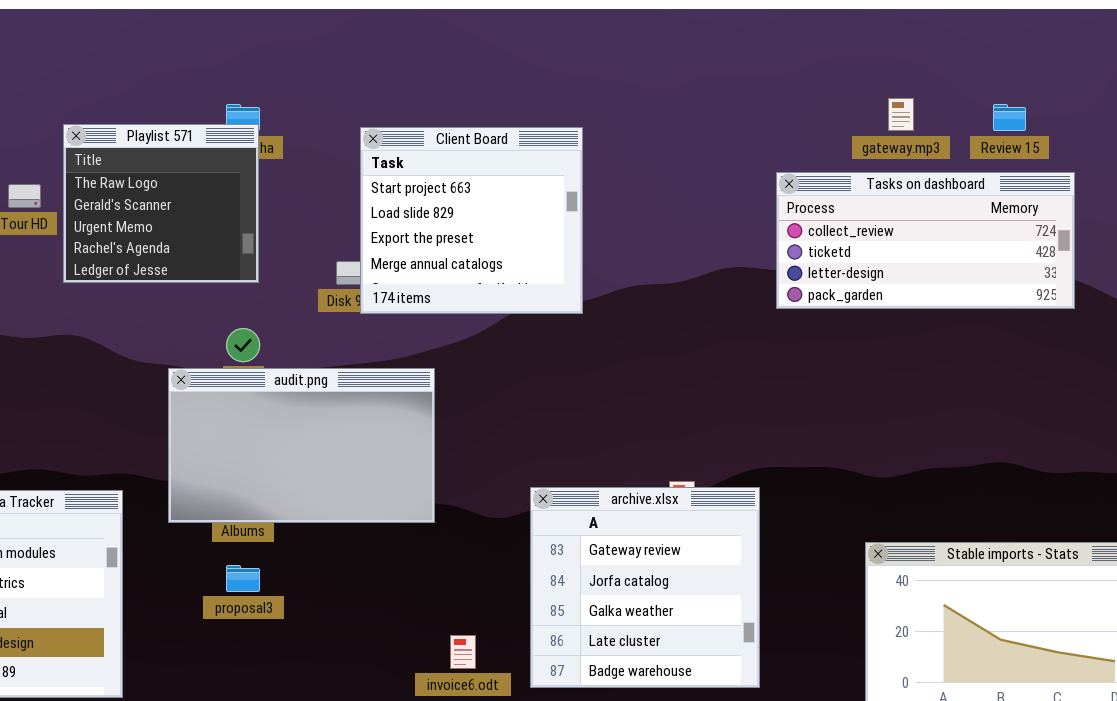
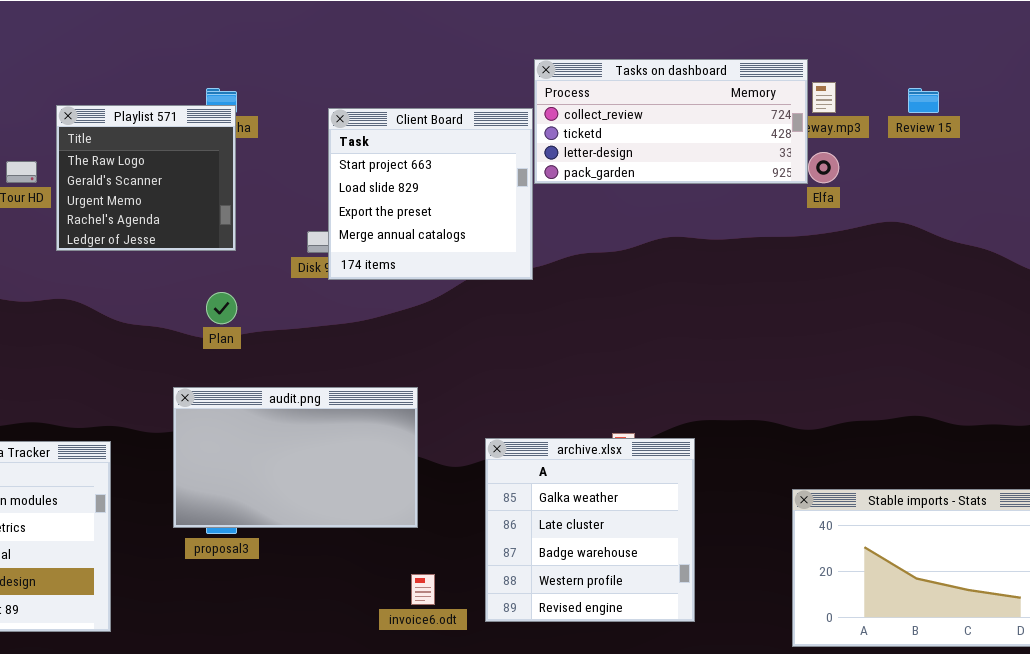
Tasks on dashboard: [776,172,1075,309] -> [534,59,808,184], moved
audit.png: [168,368,435,523] -> [173,387,418,528], moved
archive.xlsx: [530,487,760,688] -> [485,438,695,622], scrolled down 2 rows

